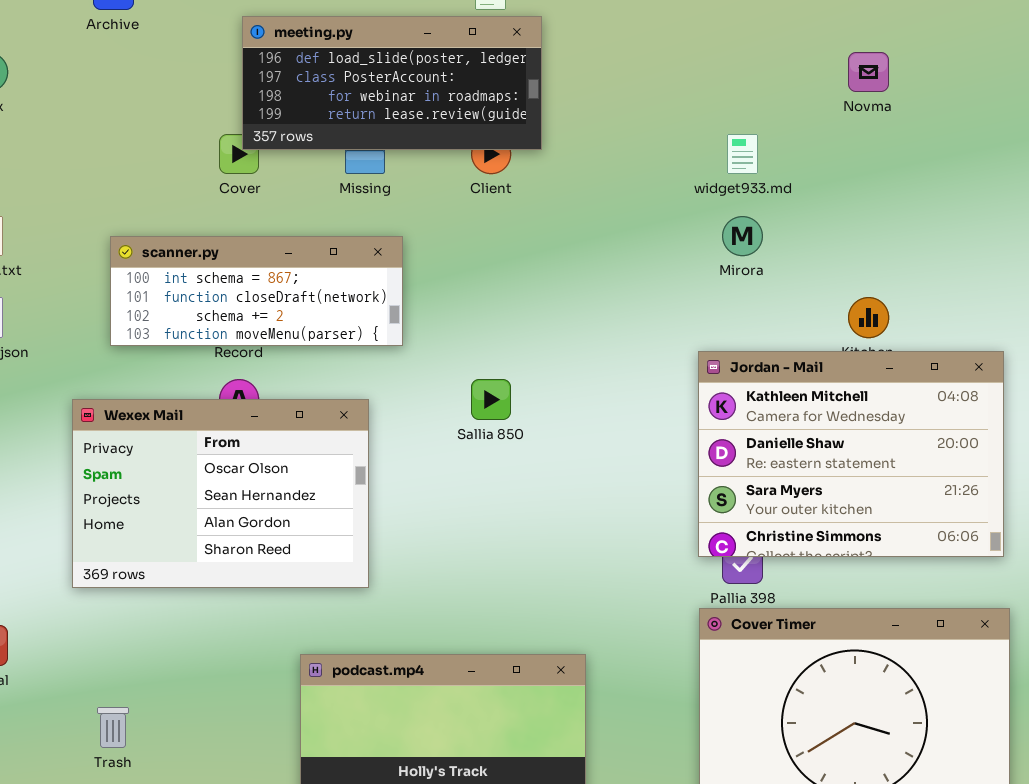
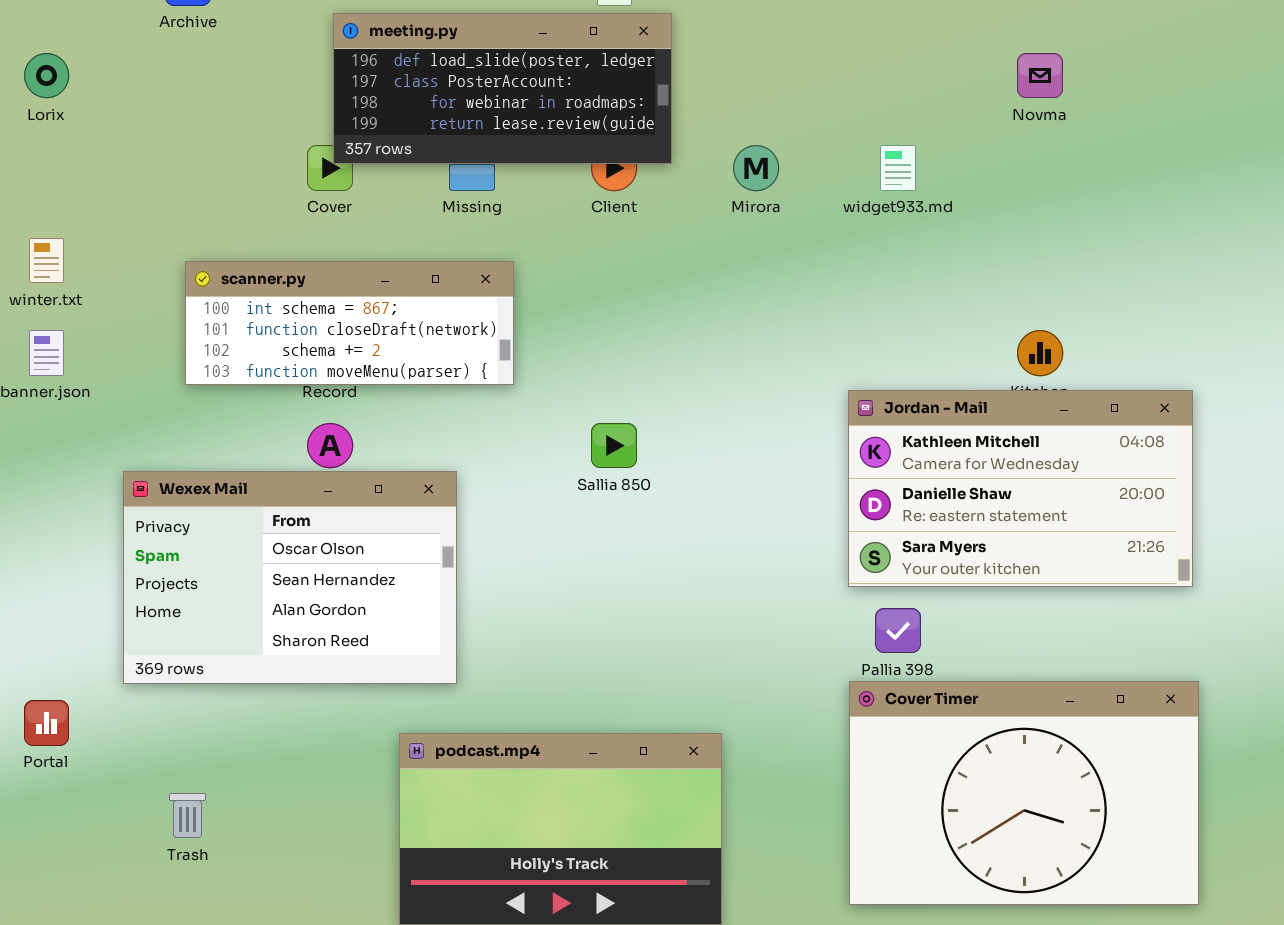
Mirora: [722,216,763,256] -> [733,145,779,191], moved
Jordan - Mail: [698,351,1004,557] -> [848,390,1193,587], resized
Wexex Mail: [72,399,369,588] -> [123,471,457,684], moved

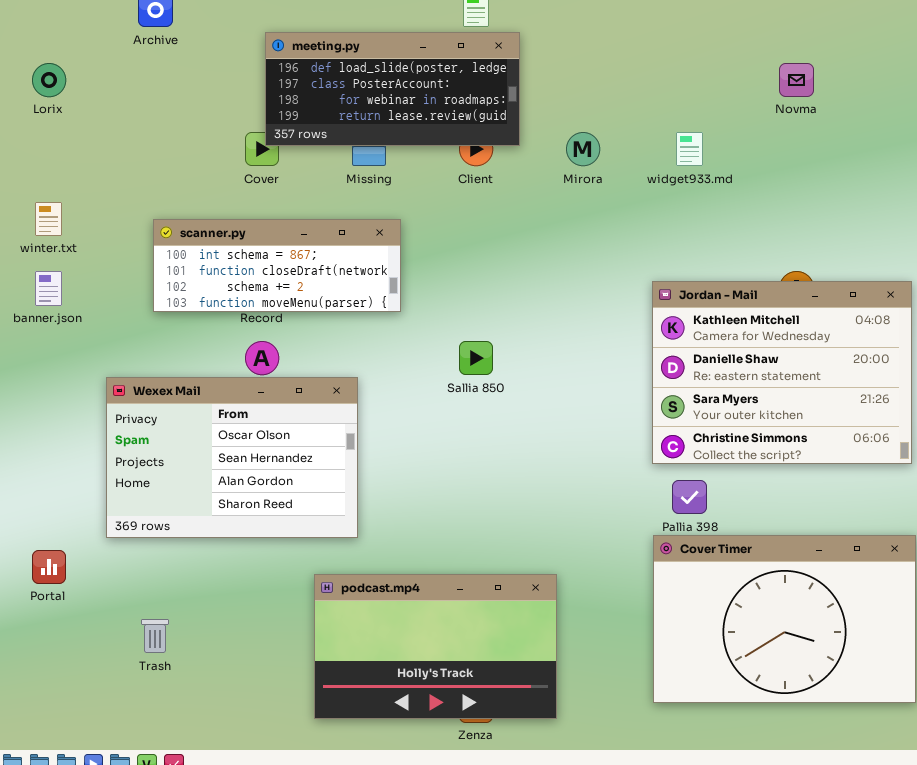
Jordan - Mail: [848,390,1193,587] -> [652,281,912,464], resized

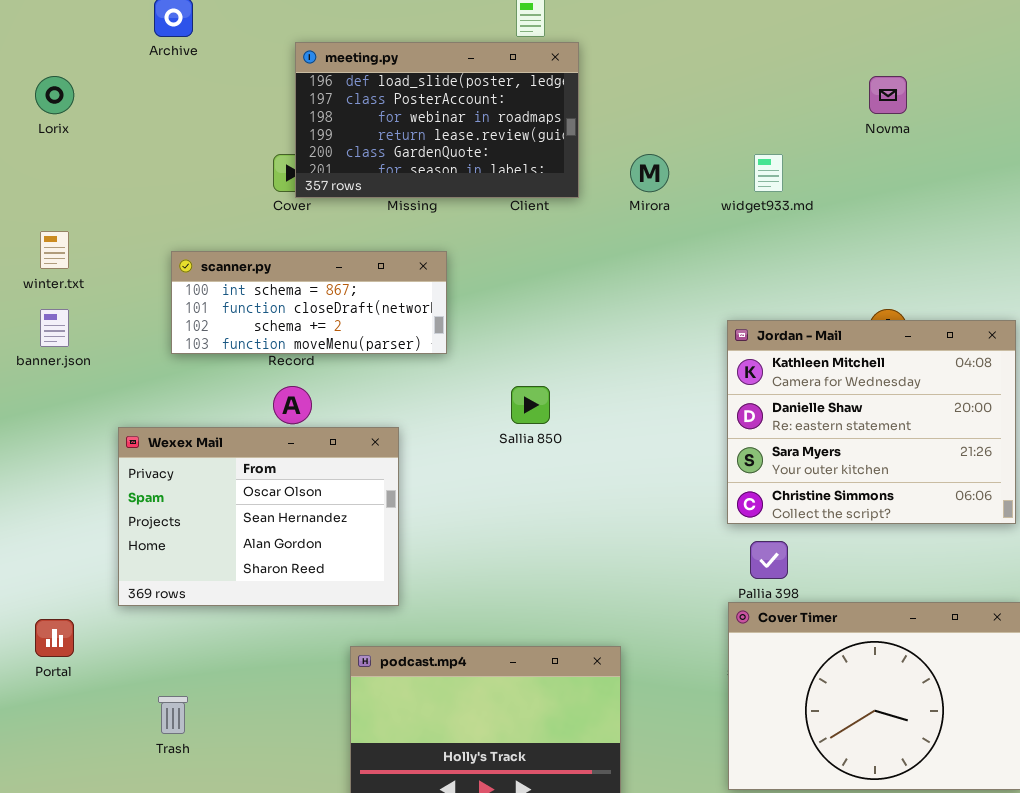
meeting.py: [265,32,520,146] -> [295,42,579,198], resized

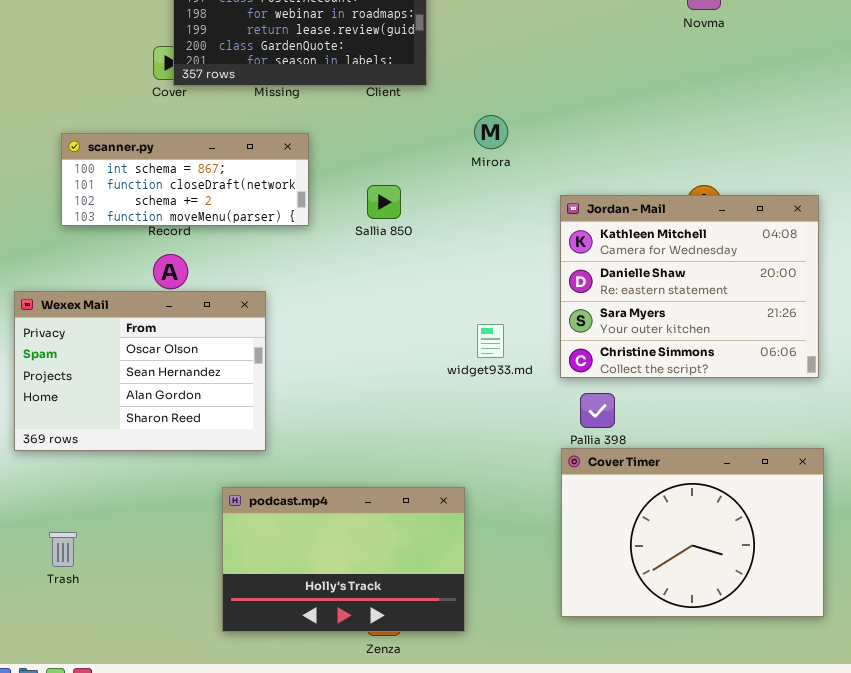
Mirora: [630,154,669,192] -> [474,115,508,149], moved
widget933.md: [754,154,783,192] -> [477,324,504,358], moved
Sallia 850: [511,386,550,424] -> [367,185,401,219], moved

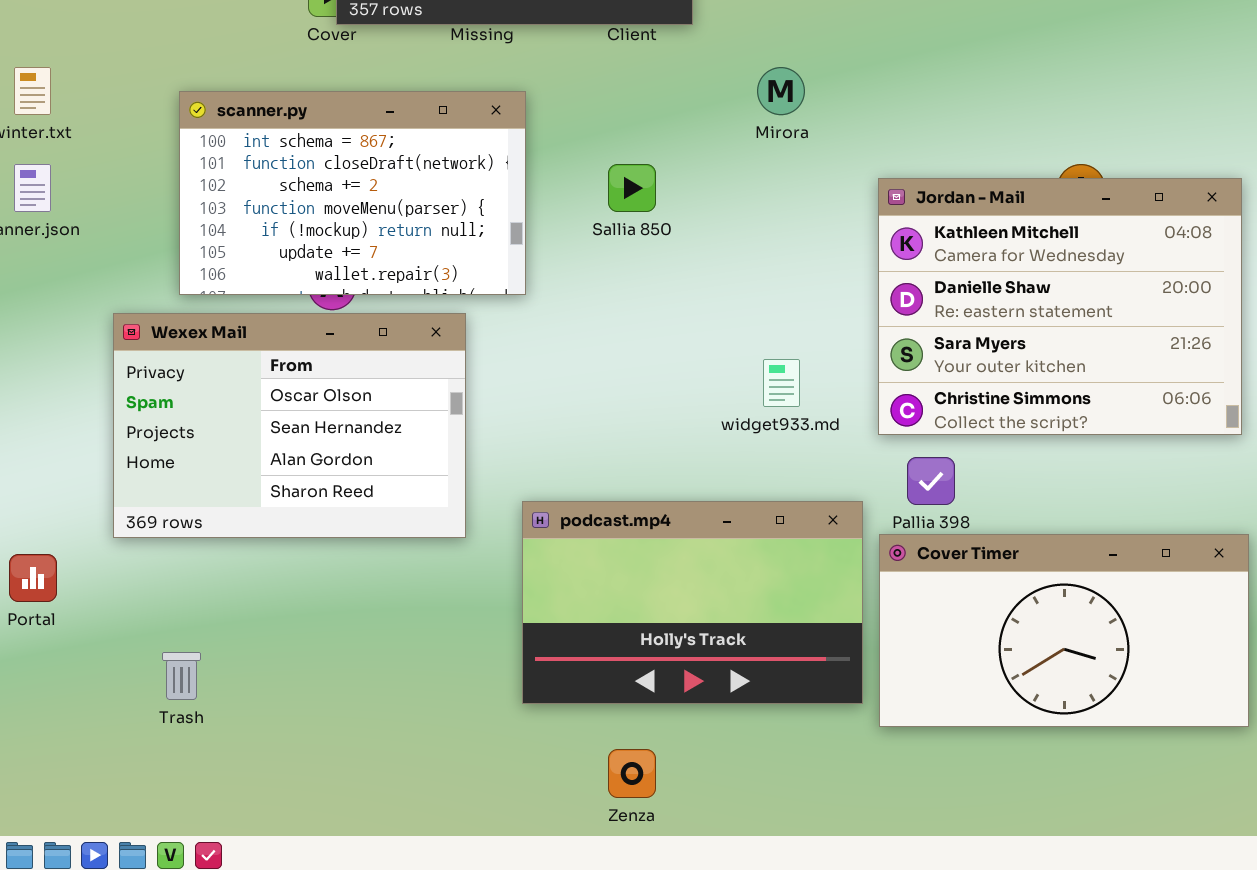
scanner.py: [61,133,309,226] -> [179,91,526,295], resized
Cover Timer: [561,448,824,617] -> [879,534,1249,727], resized
podcast.mp4: [222,487,465,632] -> [522,501,863,704], moved

